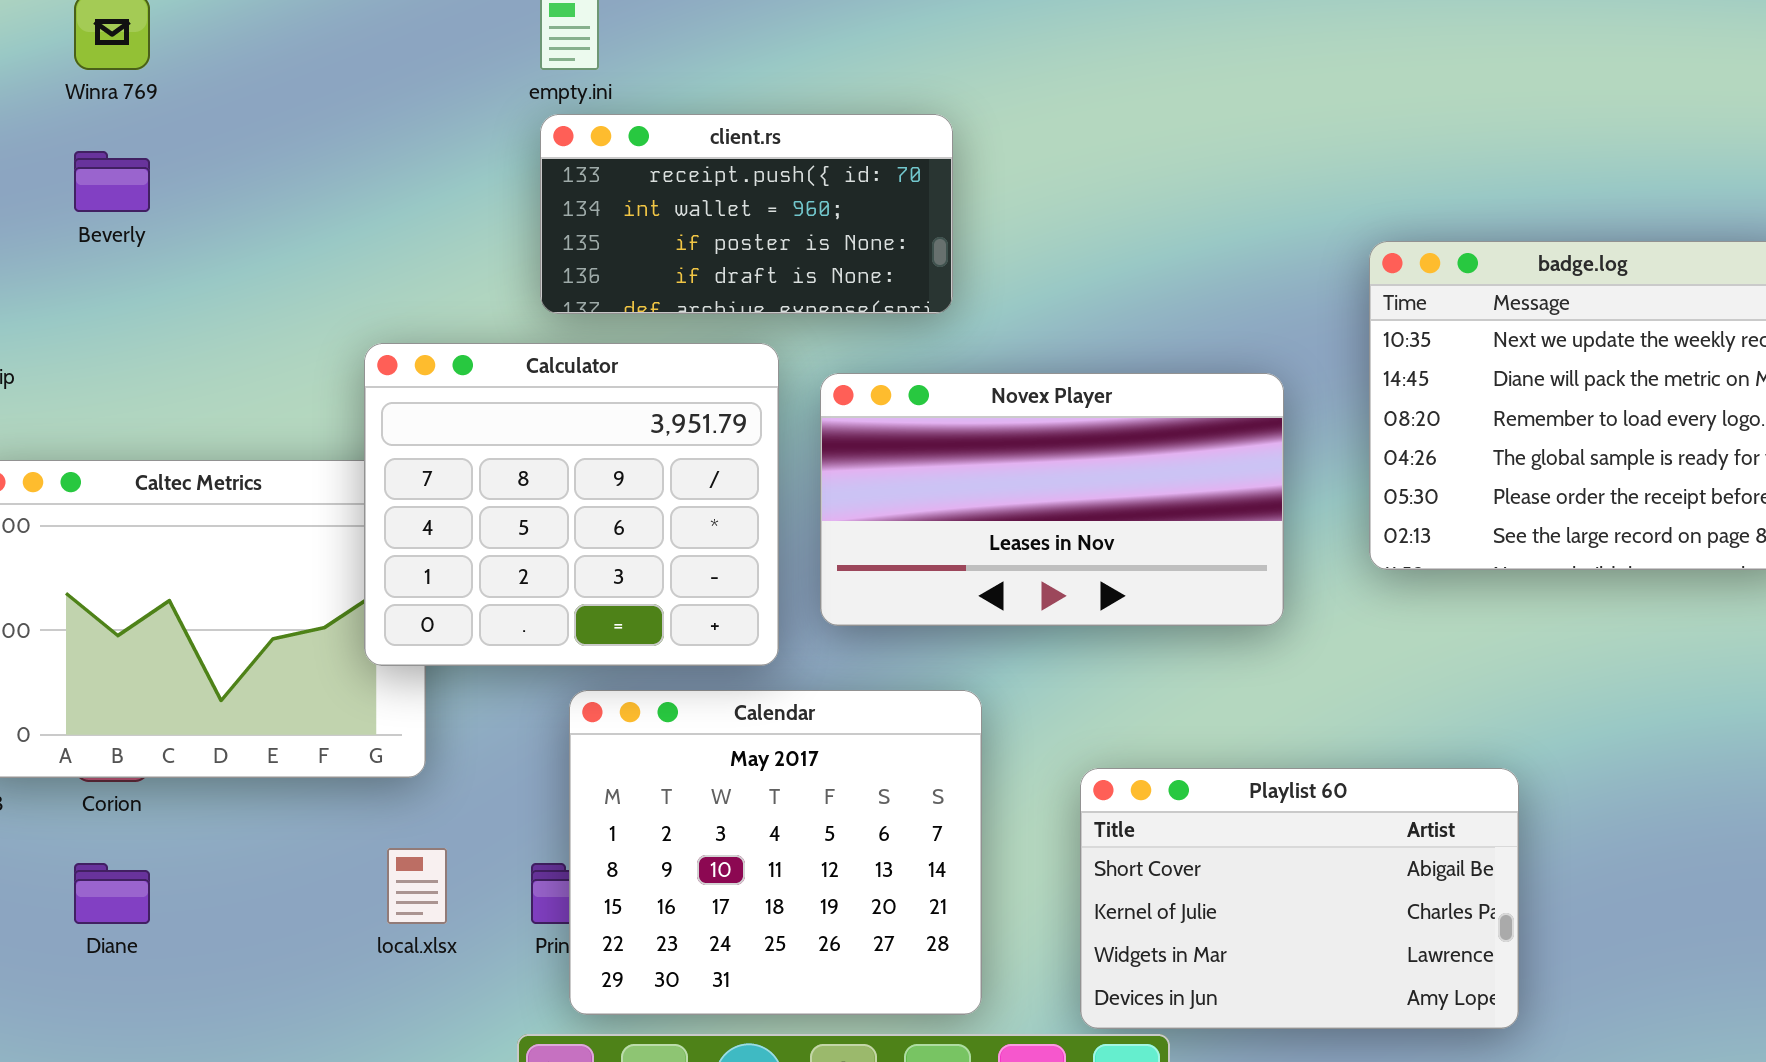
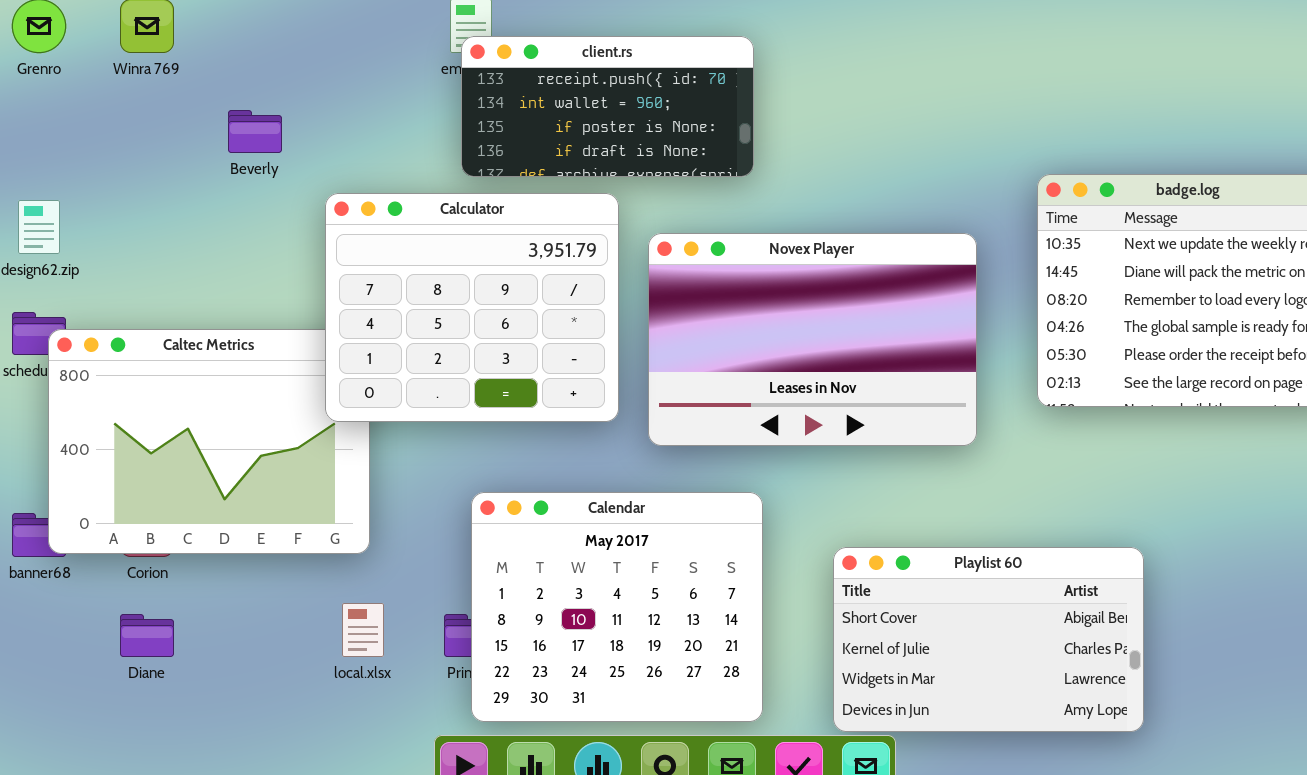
client.rs: [540,114,953,314] -> [461,36,754,177], moved
Beverly: [74,151,150,212] -> [228,110,282,153], moved
Calculator: [364,343,779,666] -> [325,193,619,422], moved
Novex Player: [820,373,1284,626] -> [648,233,977,446], resized

